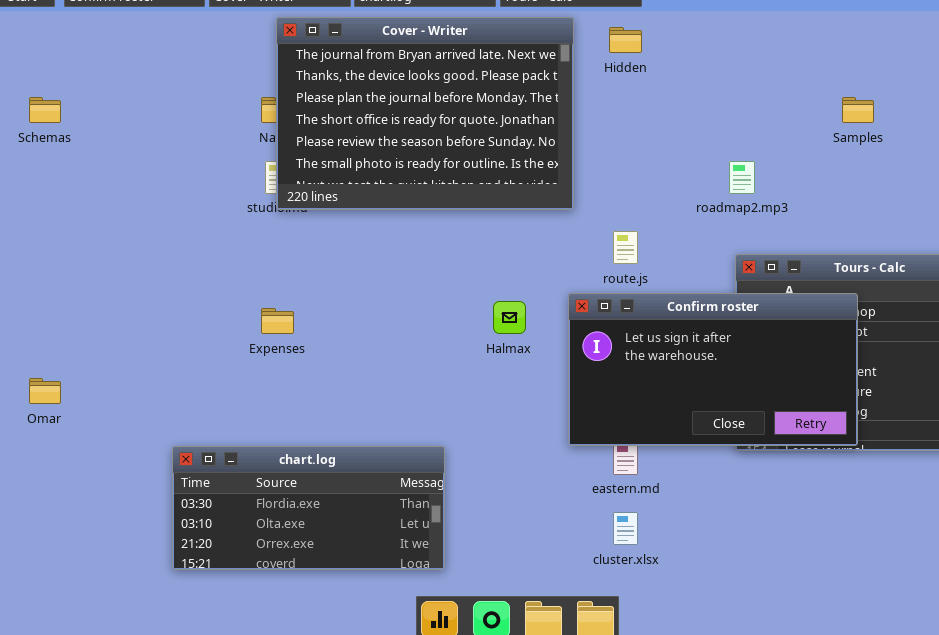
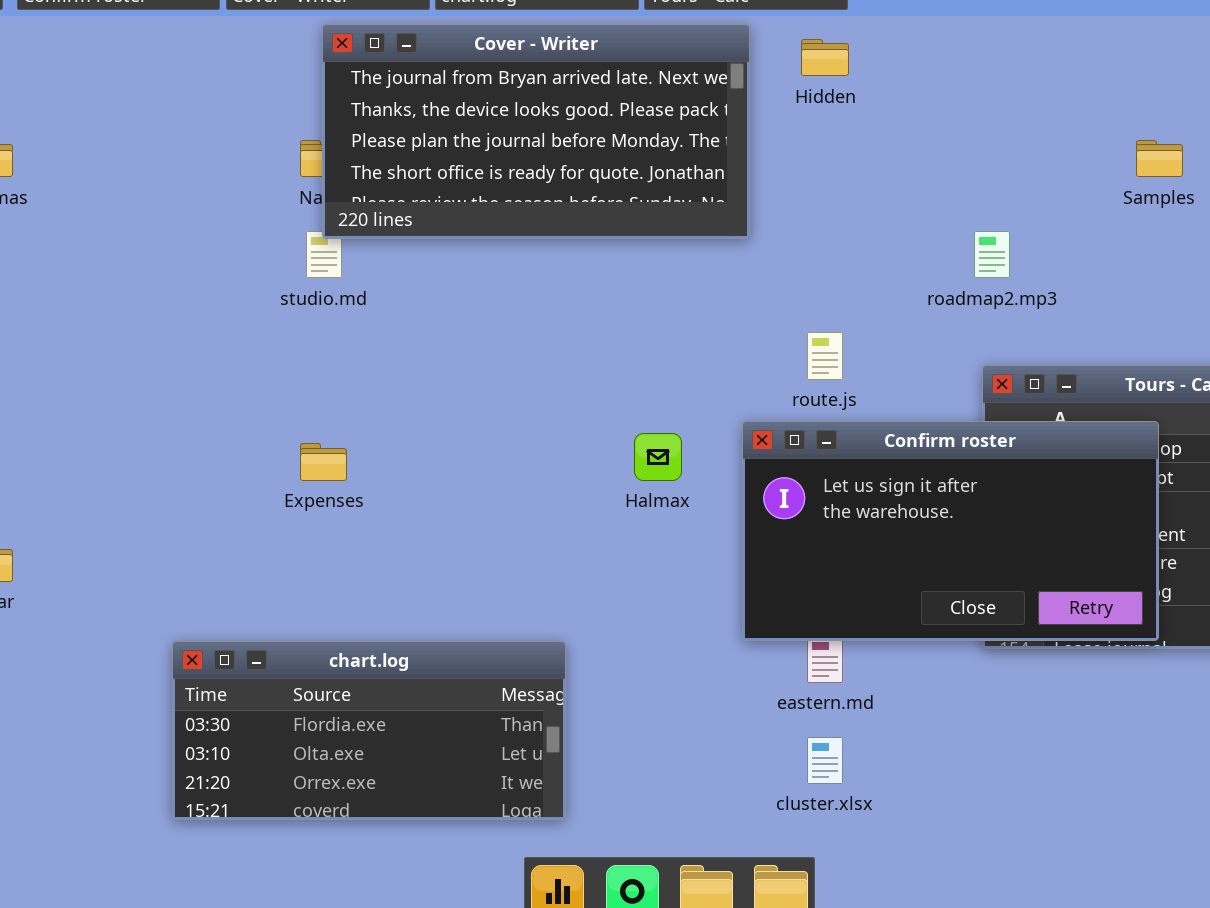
Cover - Writer: [276,17,574,210] -> [322,24,750,239], resized

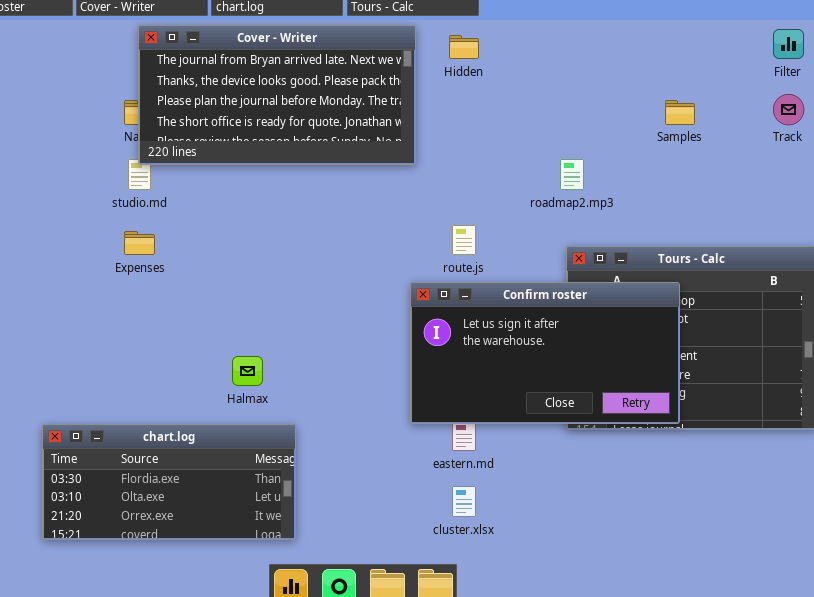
Halmax: [634,433,682,481] -> [232,356,263,386], moved
Expenses: [300,443,347,481] -> [124,231,155,255], moved

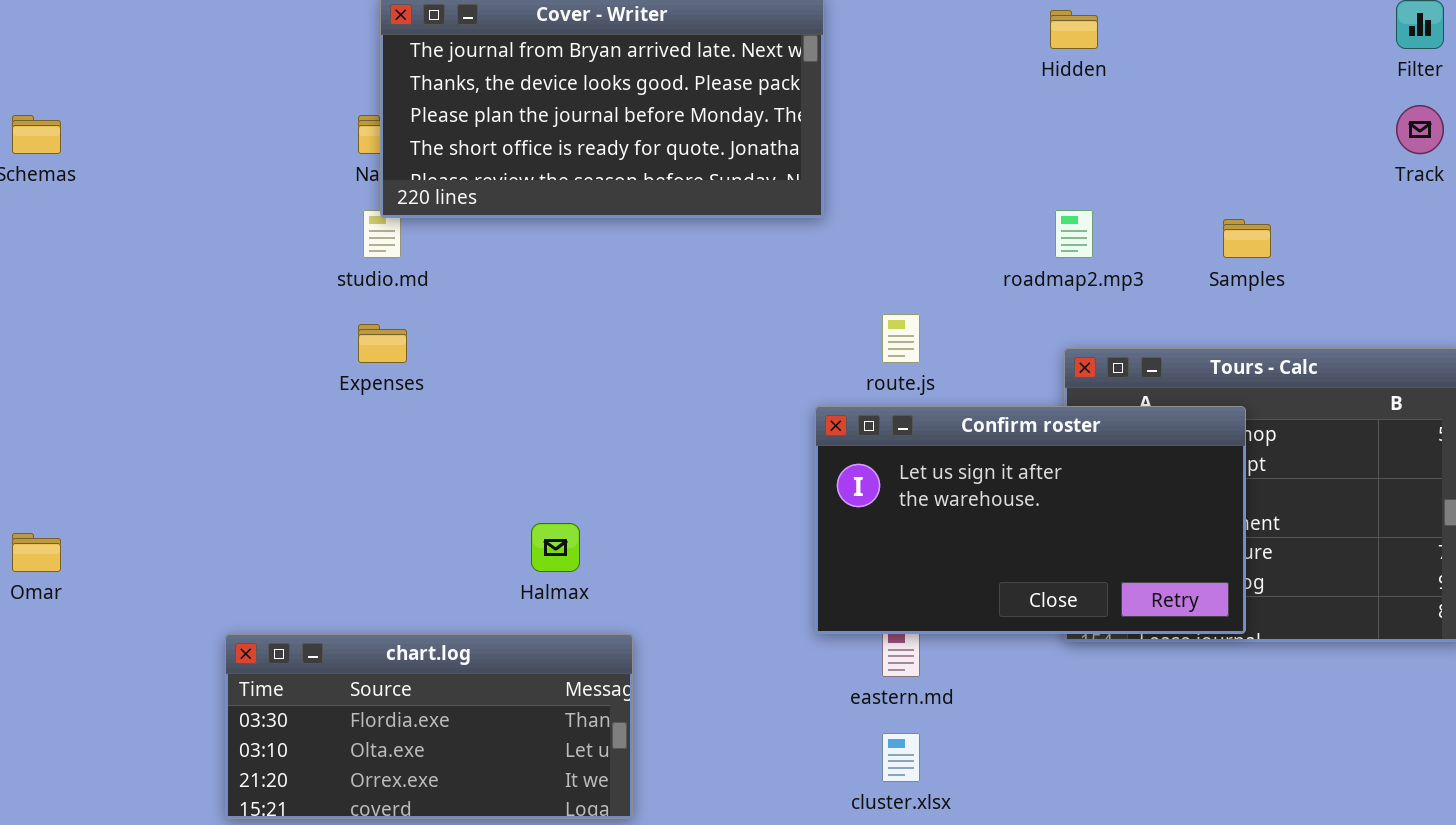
Hidden: [449,35,479,59] -> [1050,10,1098,49], moved
Samples: [665,100,695,125] -> [1223,219,1271,258], moved

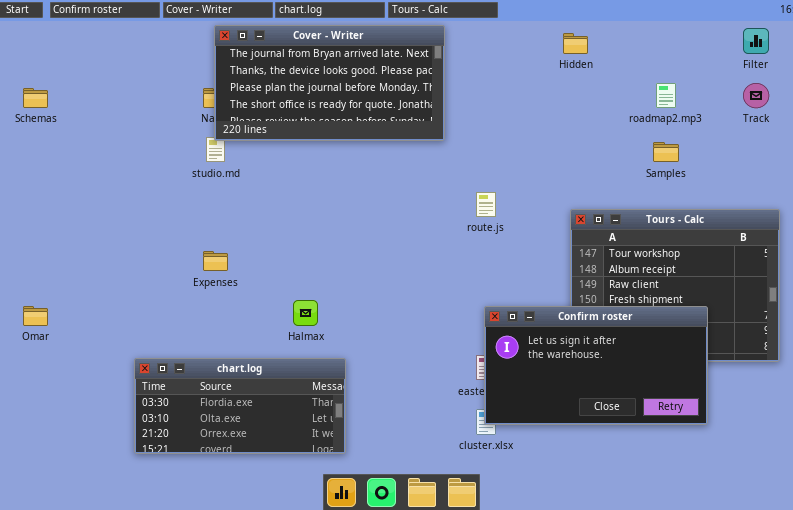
roadmap2.mp3: [1055,210,1093,258] -> [656,83,676,108], moved
Expenses: [358,324,407,363] -> [203,251,228,271], moved
Confirm roster: [815,406,1246,634] -> [484,306,708,425], moved

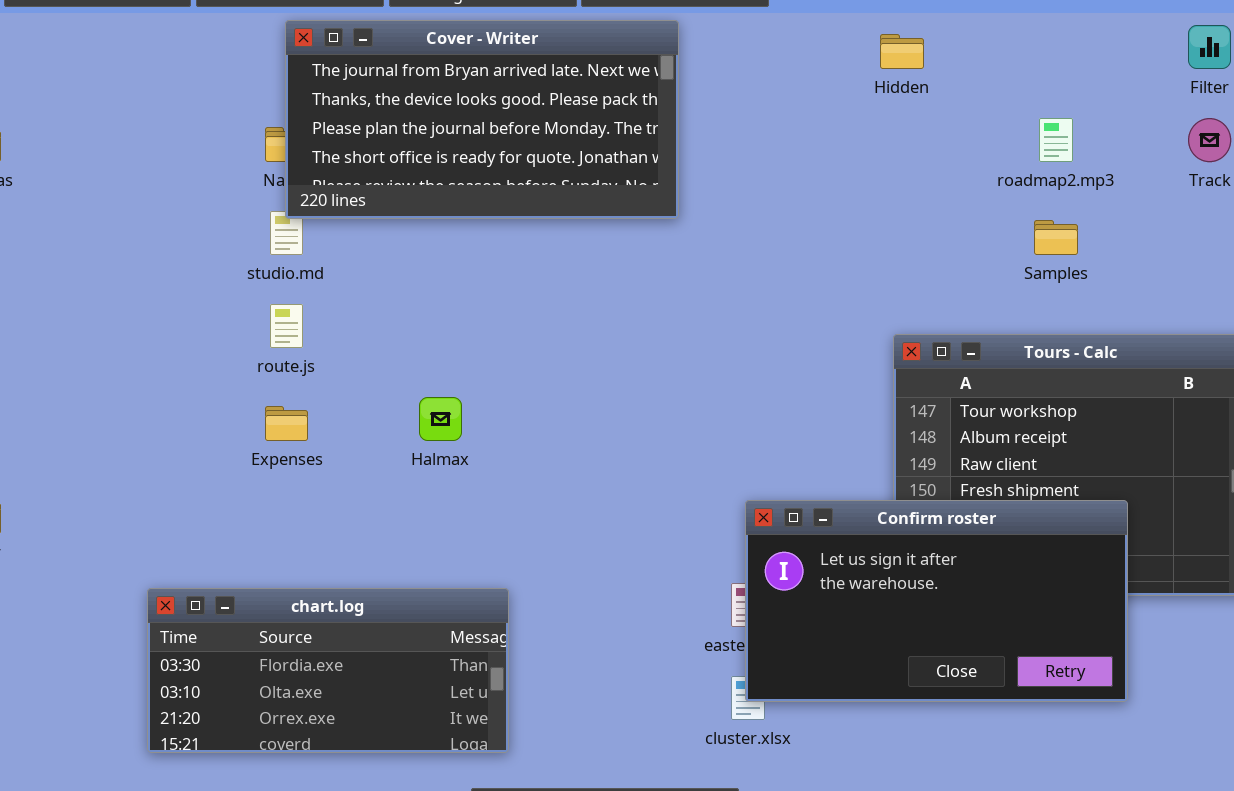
route.js: [476,192,496,217] -> [270,304,303,348], moved
Halmax: [293,300,318,326] -> [419,397,462,441], moved

